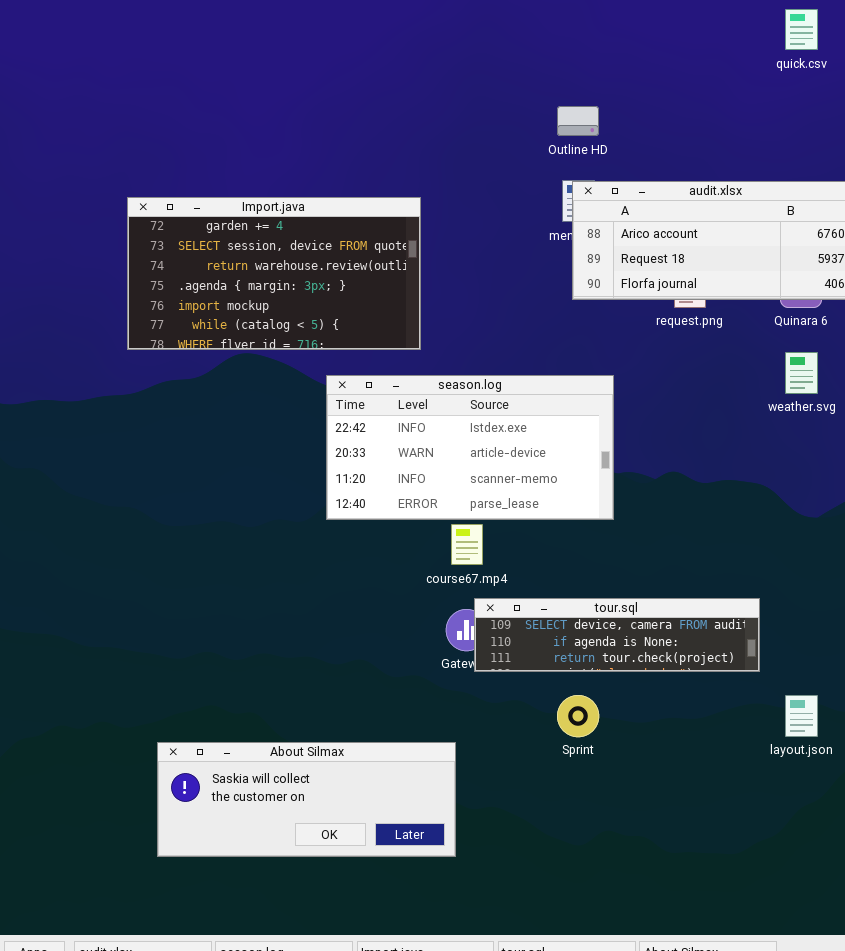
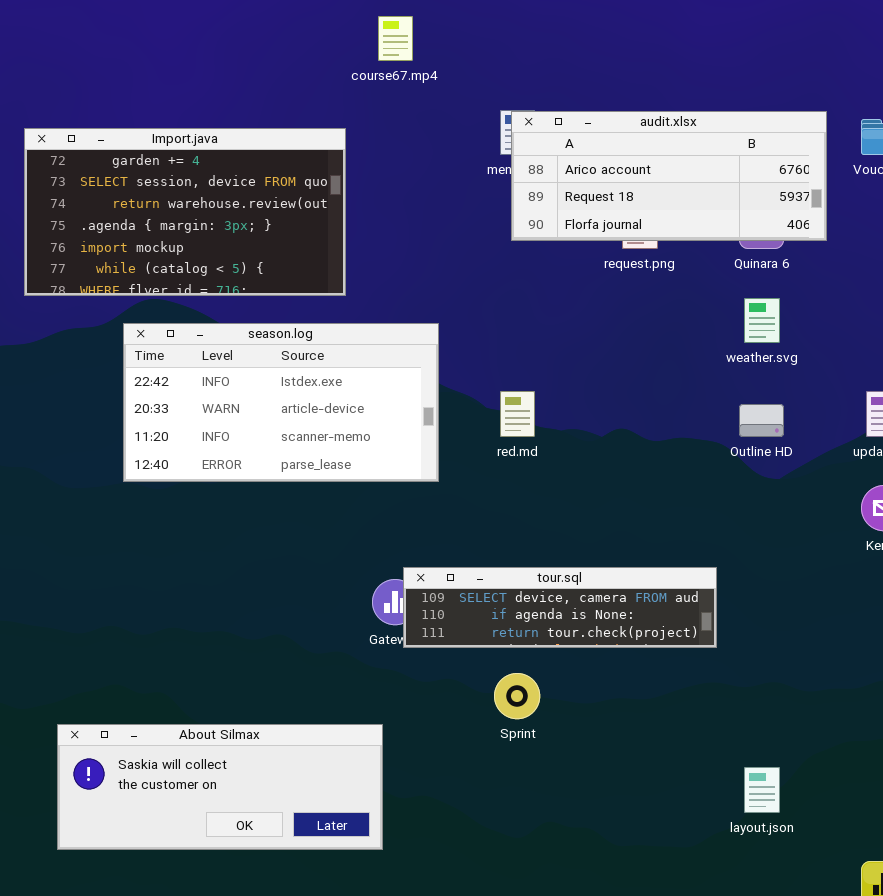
Outline HD: [557,106,599,136] -> [739,404,784,437], moved
season.log: [326,375,614,520] -> [123,323,439,482], moved
course67.mp4: [451,524,483,565] -> [378,16,413,61], moved
layout.json: [785,695,818,737] -> [744,767,780,813], moved

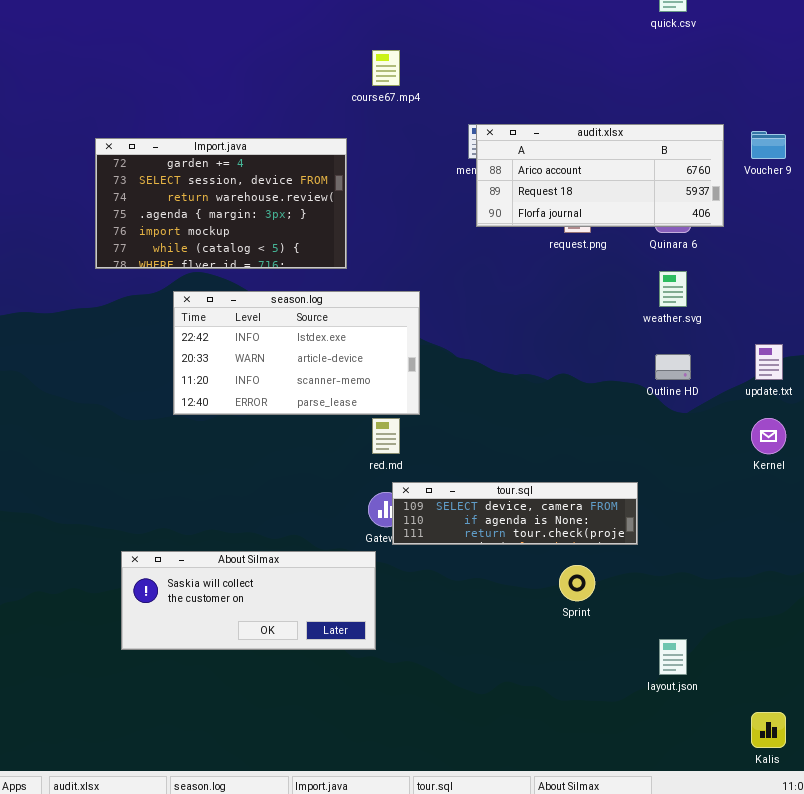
red.md: [500,391,535,437] -> [372,418,400,454], moved
Sprint: [494,673,540,719] -> [559,565,595,601], moved
About Silmax: [57,724,383,850] -> [121,551,376,650], moved

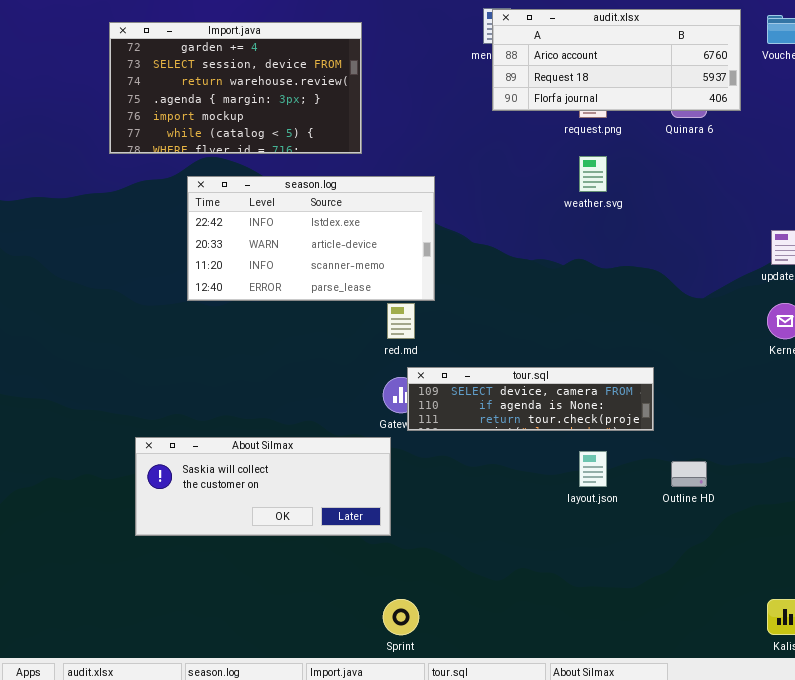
weather.svg: [659,271,687,307] -> [579,156,607,192], moved
Outline HD: [655,354,691,380] -> [671,461,707,487], moved
Sprint: [559,565,595,601] -> [383,599,419,635], moved
layout.json: [659,639,687,675] -> [579,451,607,487], moved

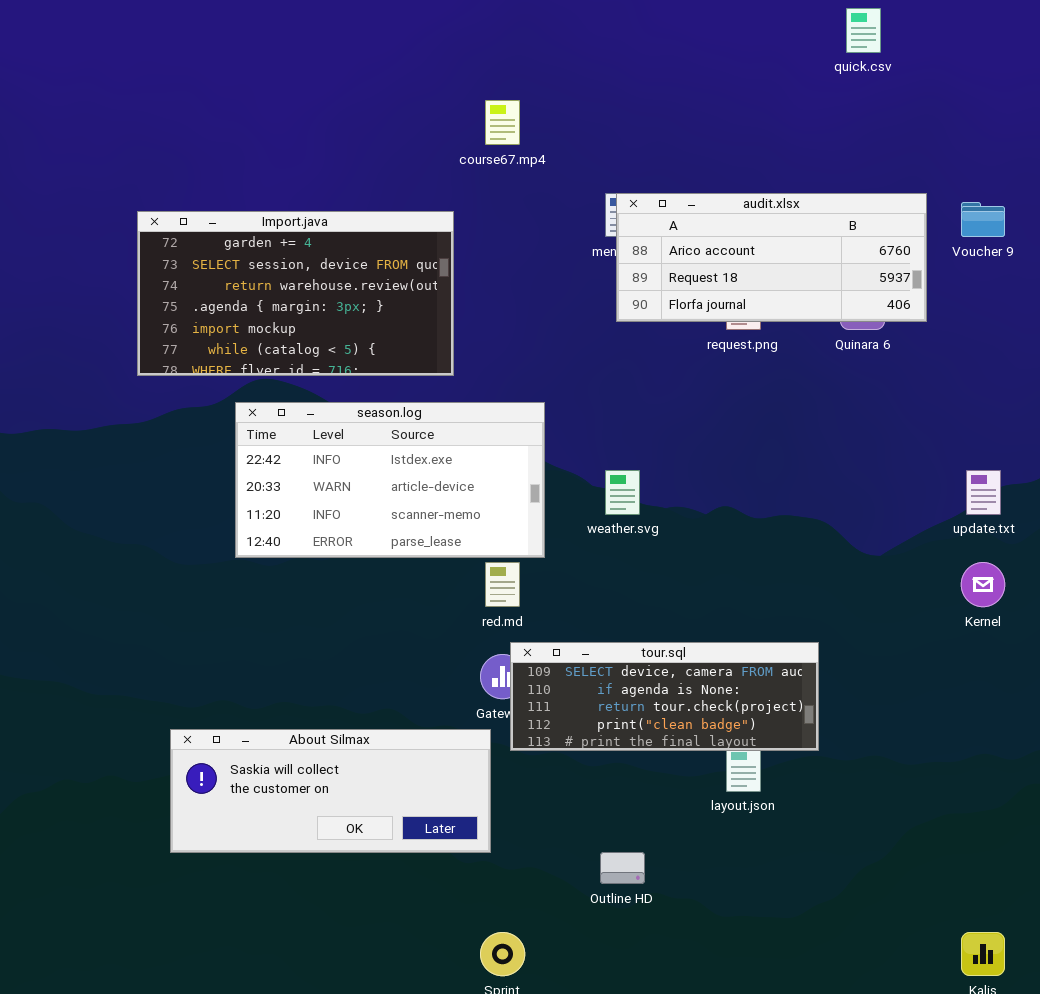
weather.svg: [579,156,607,192] -> [605,470,640,515], moved
tour.sql: [407,367,654,431] -> [510,642,819,751], resized
Outline HD: [671,461,707,487] -> [600,852,645,884], moved

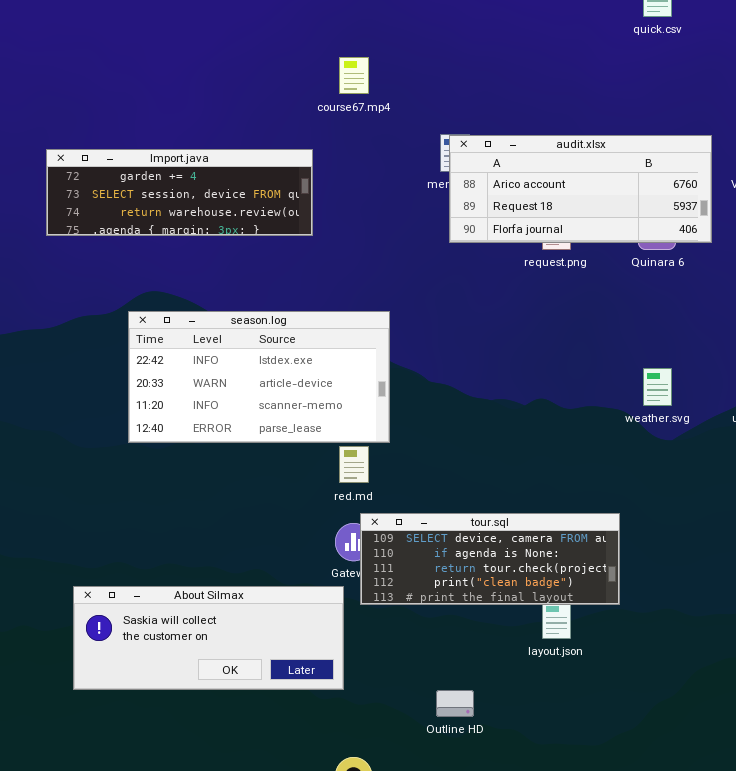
Import.java: [137,211,454,376] -> [46,149,313,236], resized
weather.svg: [605,470,640,515] -> [643,368,672,406], moved

